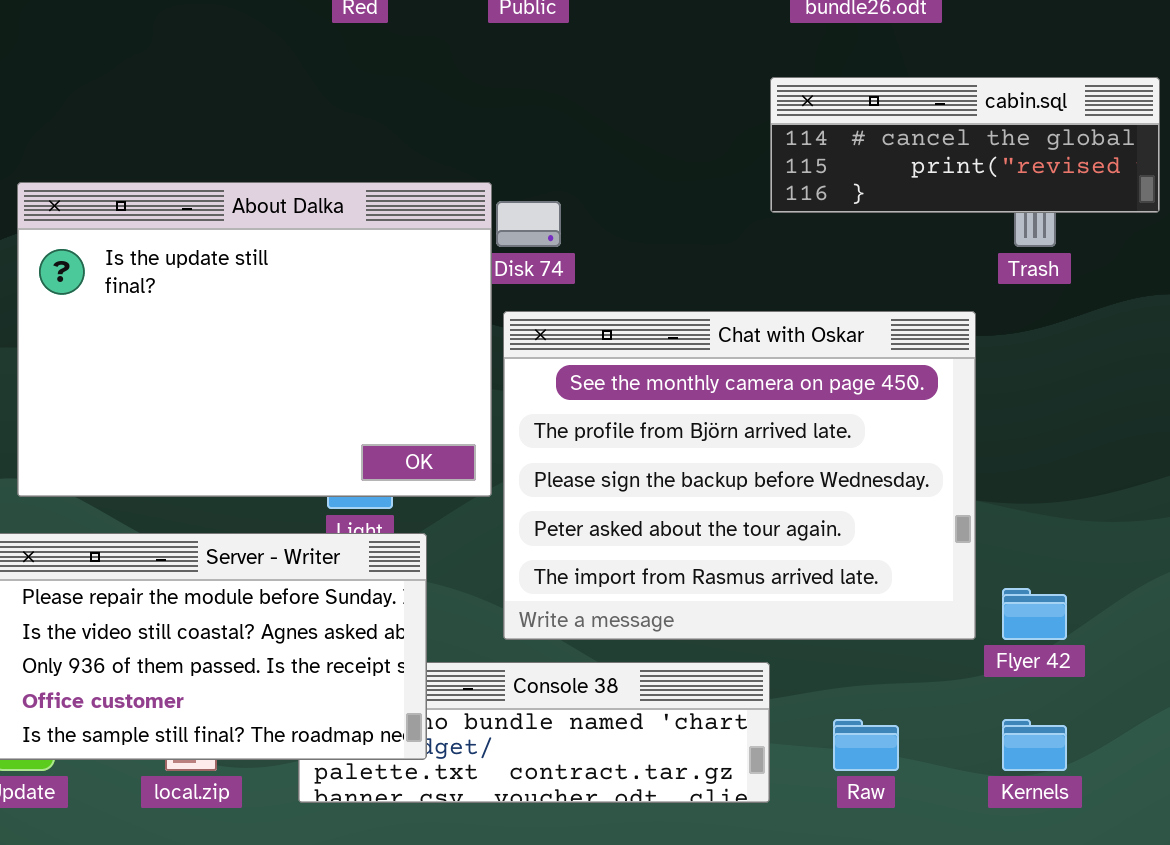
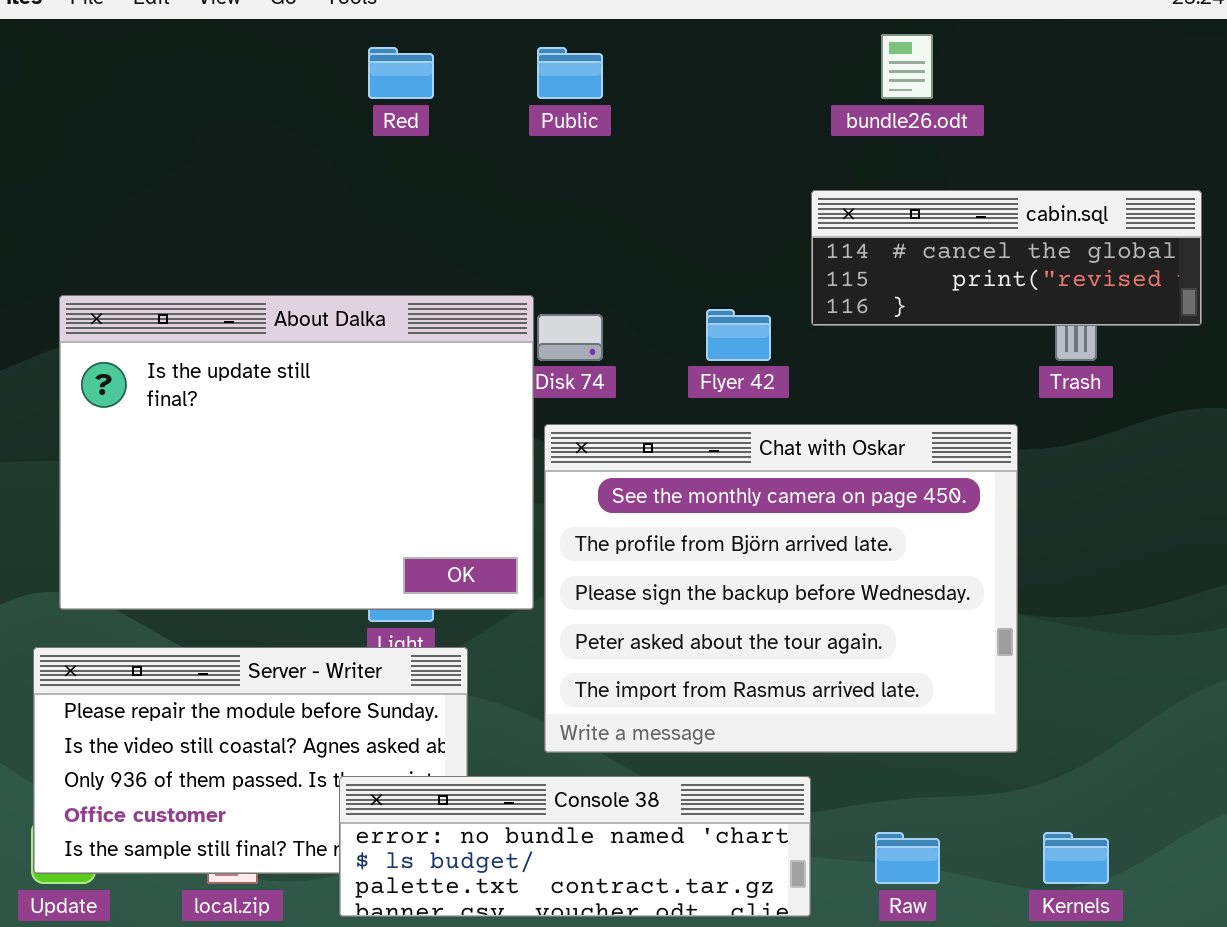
Flyer 42: [1002,588,1067,640] -> [706,309,771,361], moved
Console 38: [298,662,770,803] -> [339,776,811,917], raised

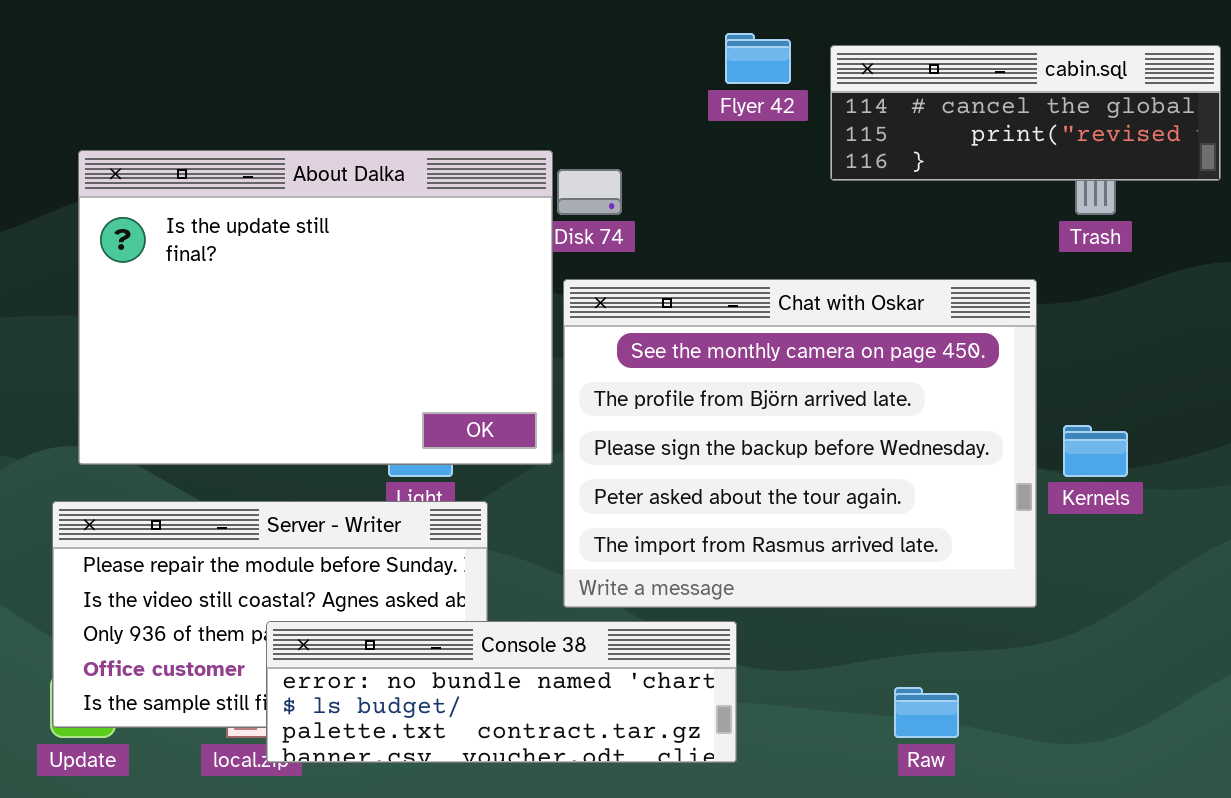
Flyer 42: [706,309,771,361] -> [725,33,791,84], moved
Console 38: [339,776,811,917] -> [266,621,737,763], moved
Kernels: [1043,832,1109,884] -> [1063,425,1128,477], moved

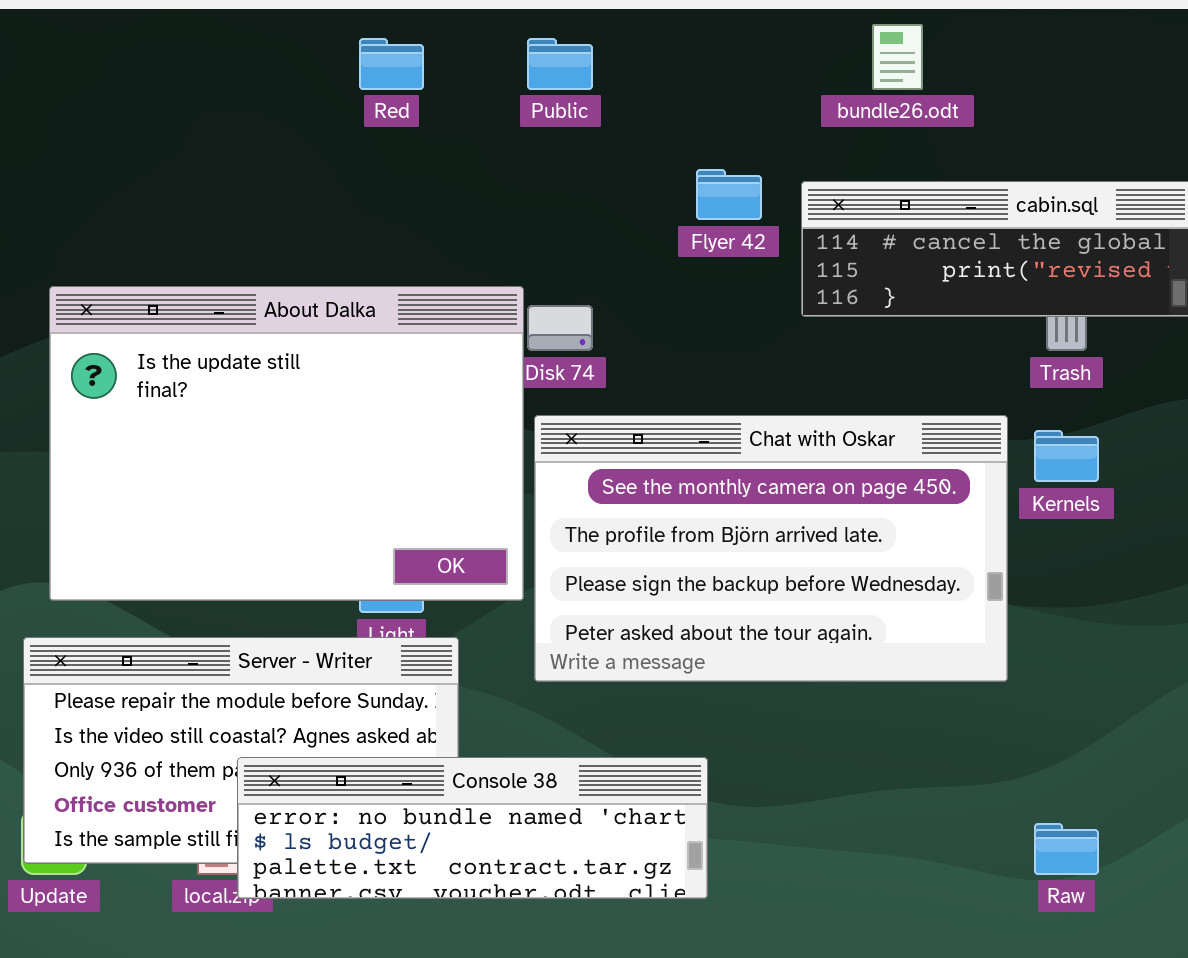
Chat with Oskar: [563,279,1037,608] -> [534,415,1008,682], resized
Kernels: [1063,425,1128,477] -> [1034,430,1099,482], moved
Raw: [894,687,959,738] -> [1034,823,1099,875], moved

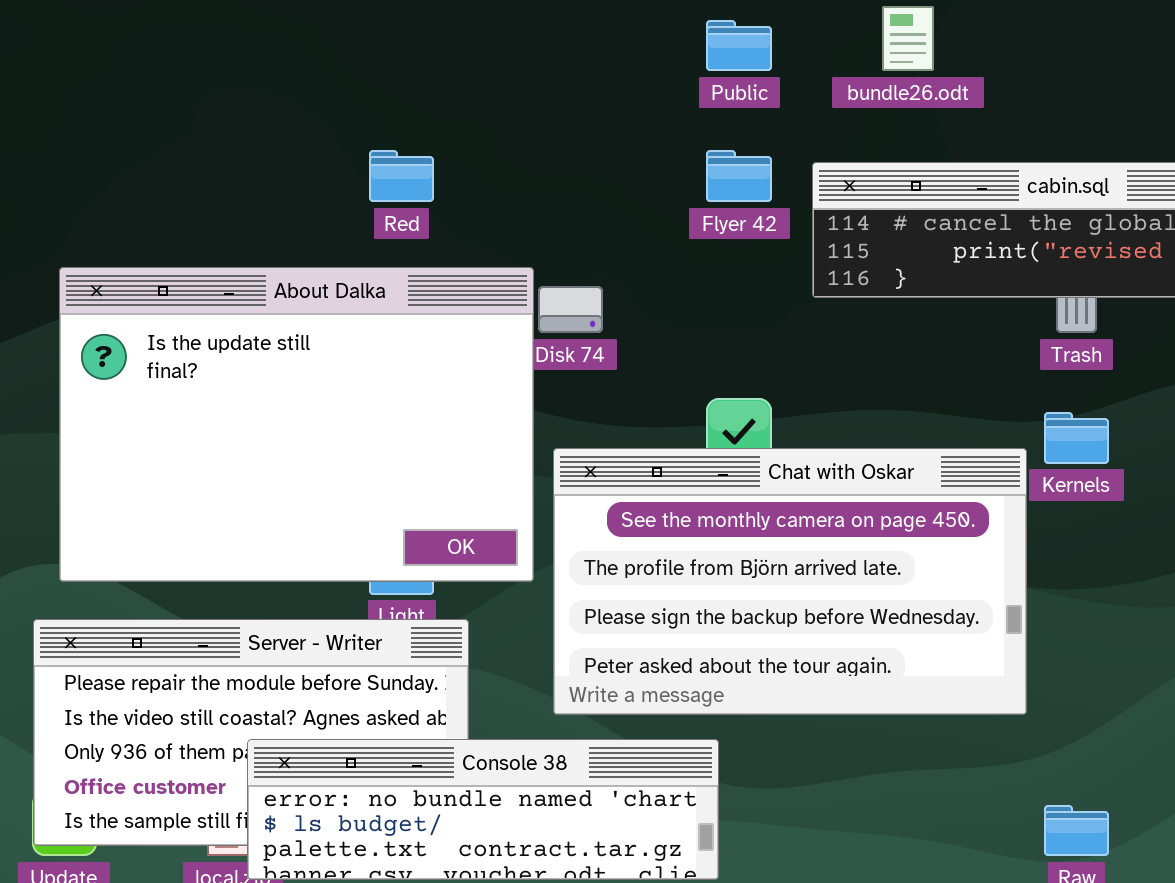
Red: [359,38,424,90] -> [369,150,434,202], moved
Public: [527,38,593,90] -> [706,20,772,71], moved
Chat with Oskar: [534,415,1008,682] -> [553,448,1027,715], moved

